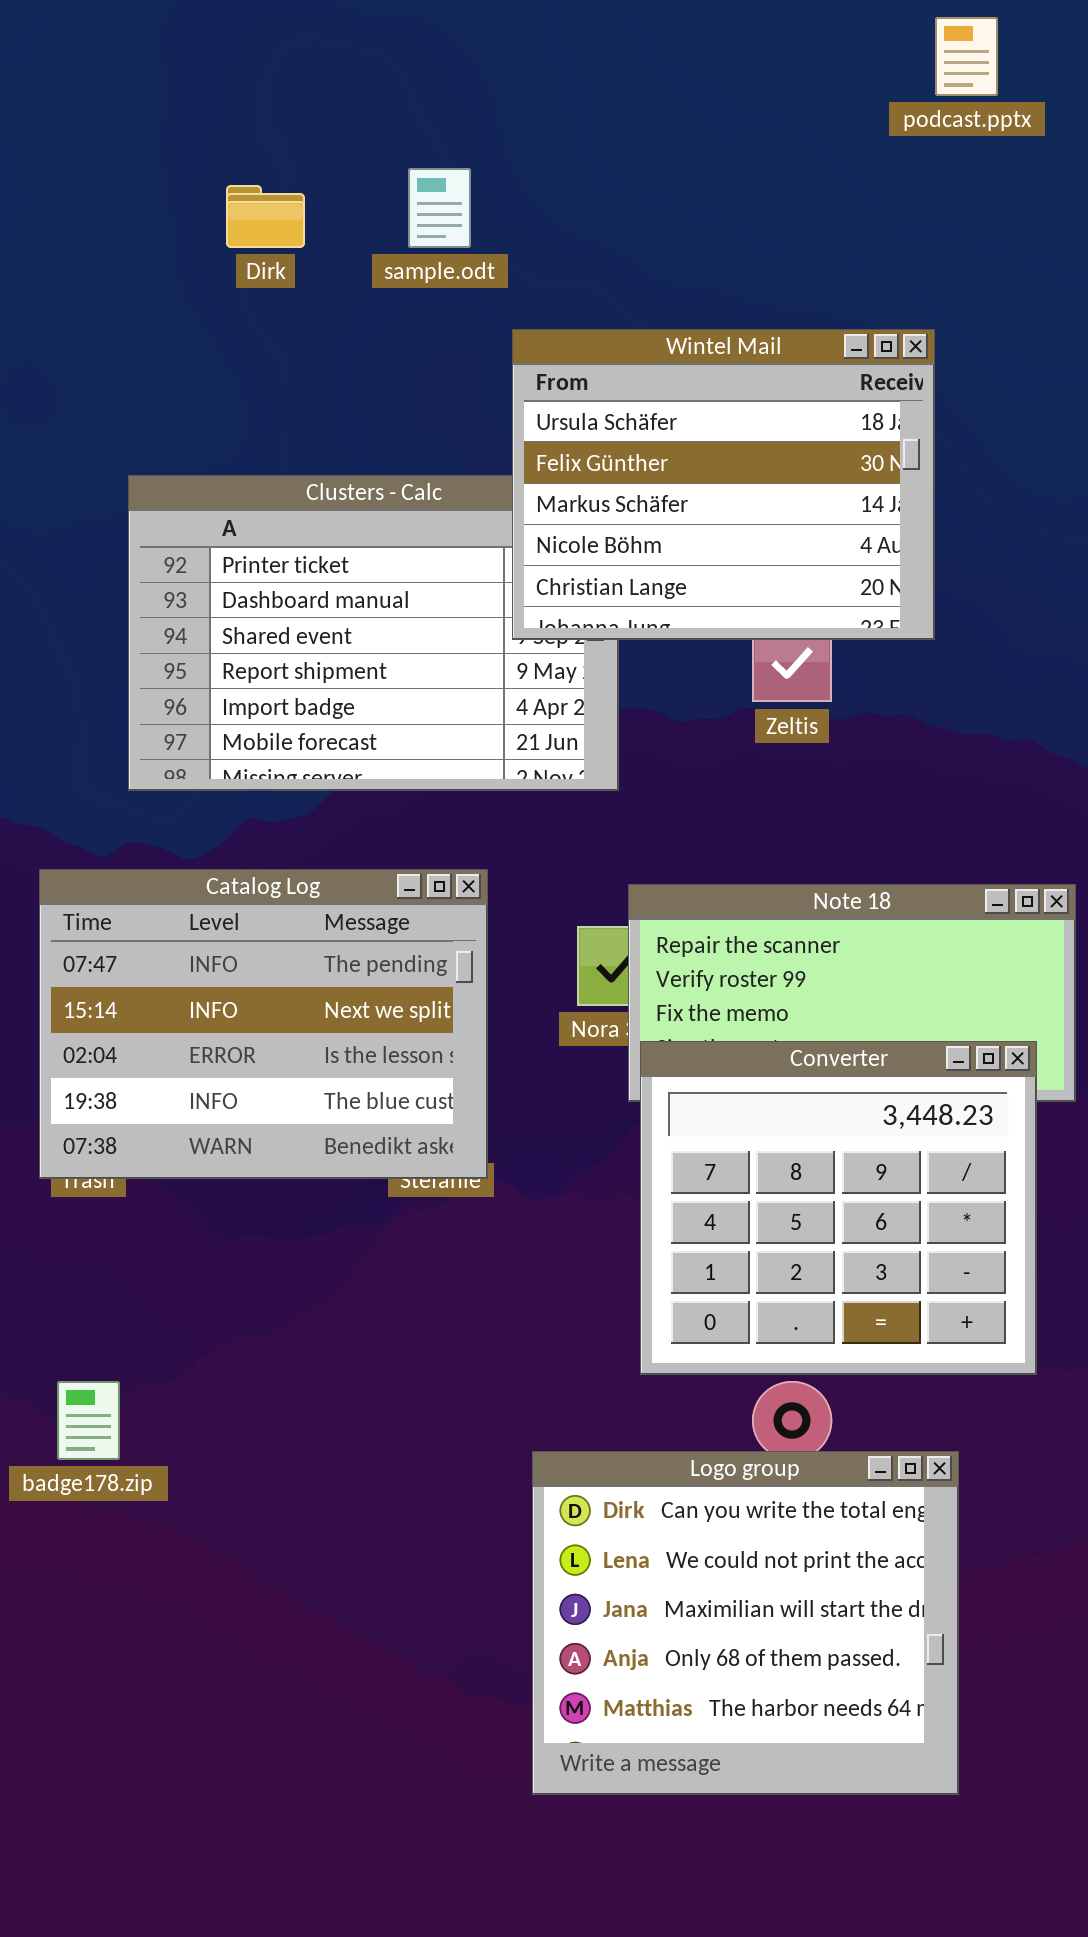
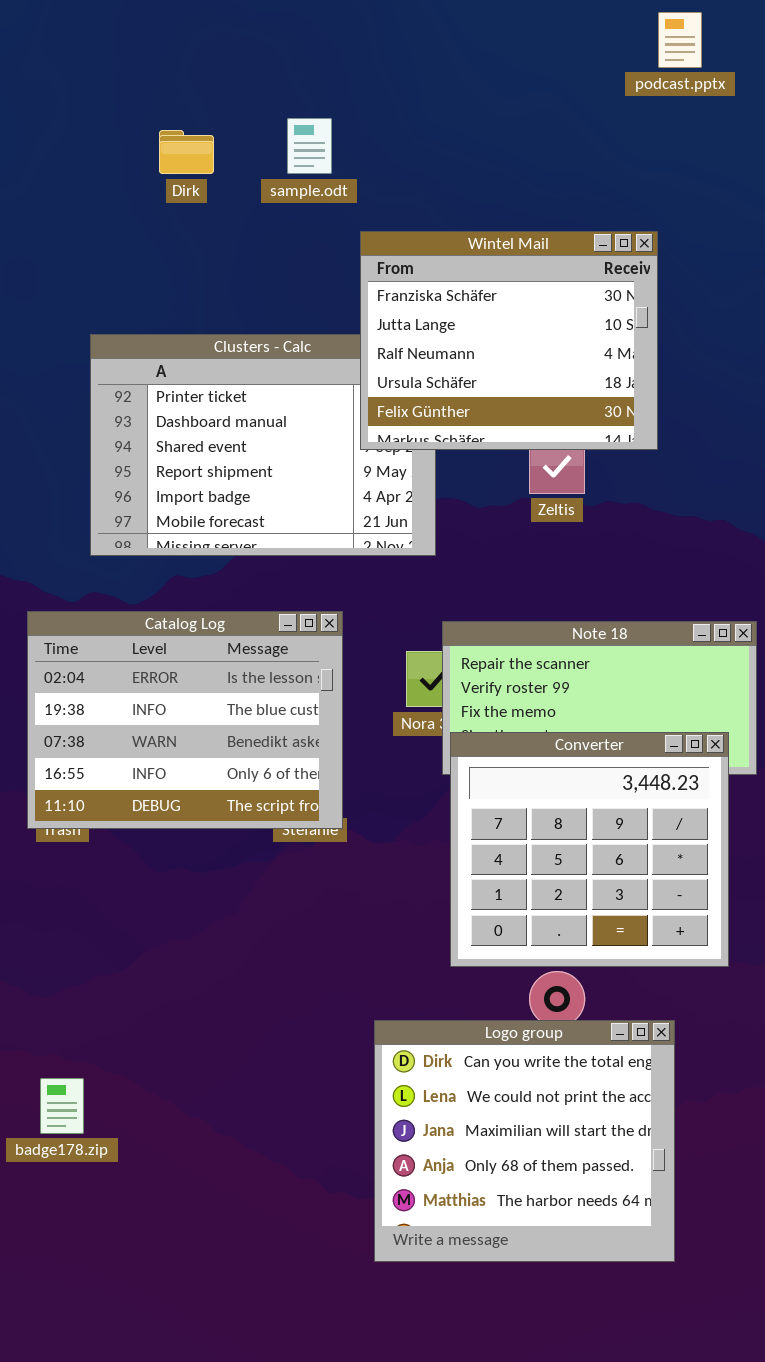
Wintel Mail: [512,329,935,640] -> [360,231,658,450], scrolled up 3 rows
Catalog Log: [39,869,488,1179] -> [27,611,343,829], scrolled down 2 rows
badge178.zip: [57,1381,120,1460] -> [40,1078,84,1134], moved

